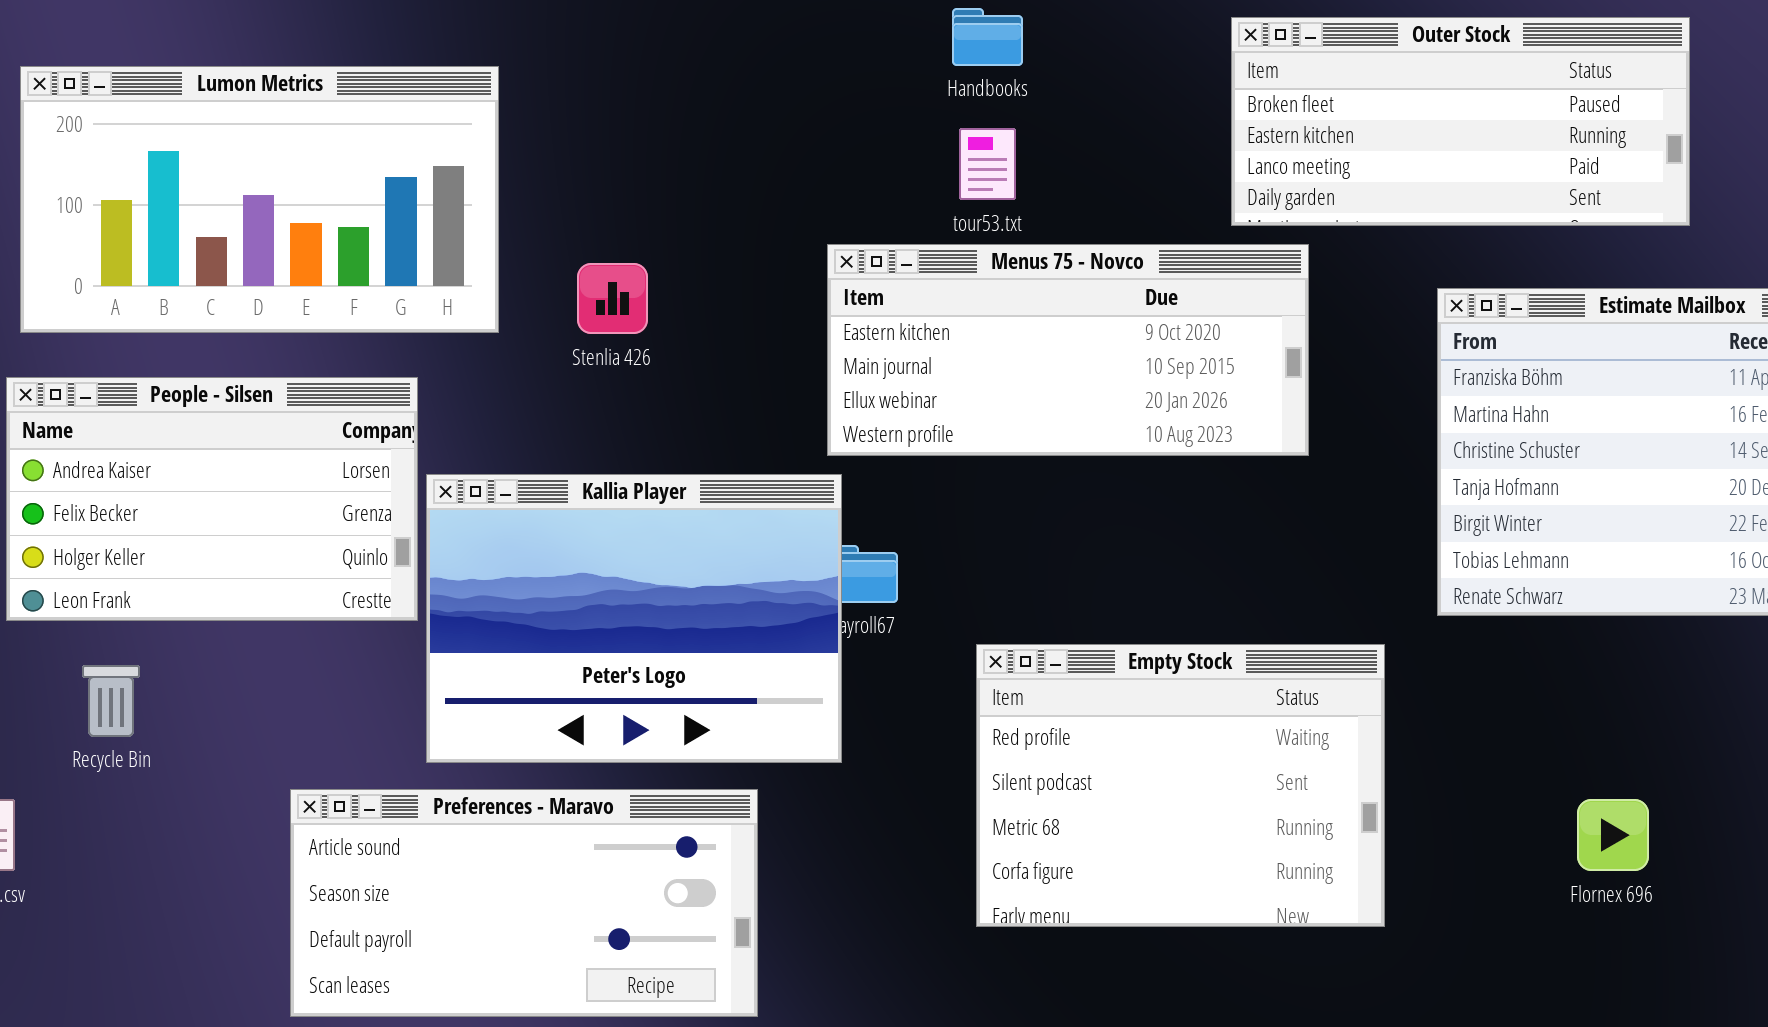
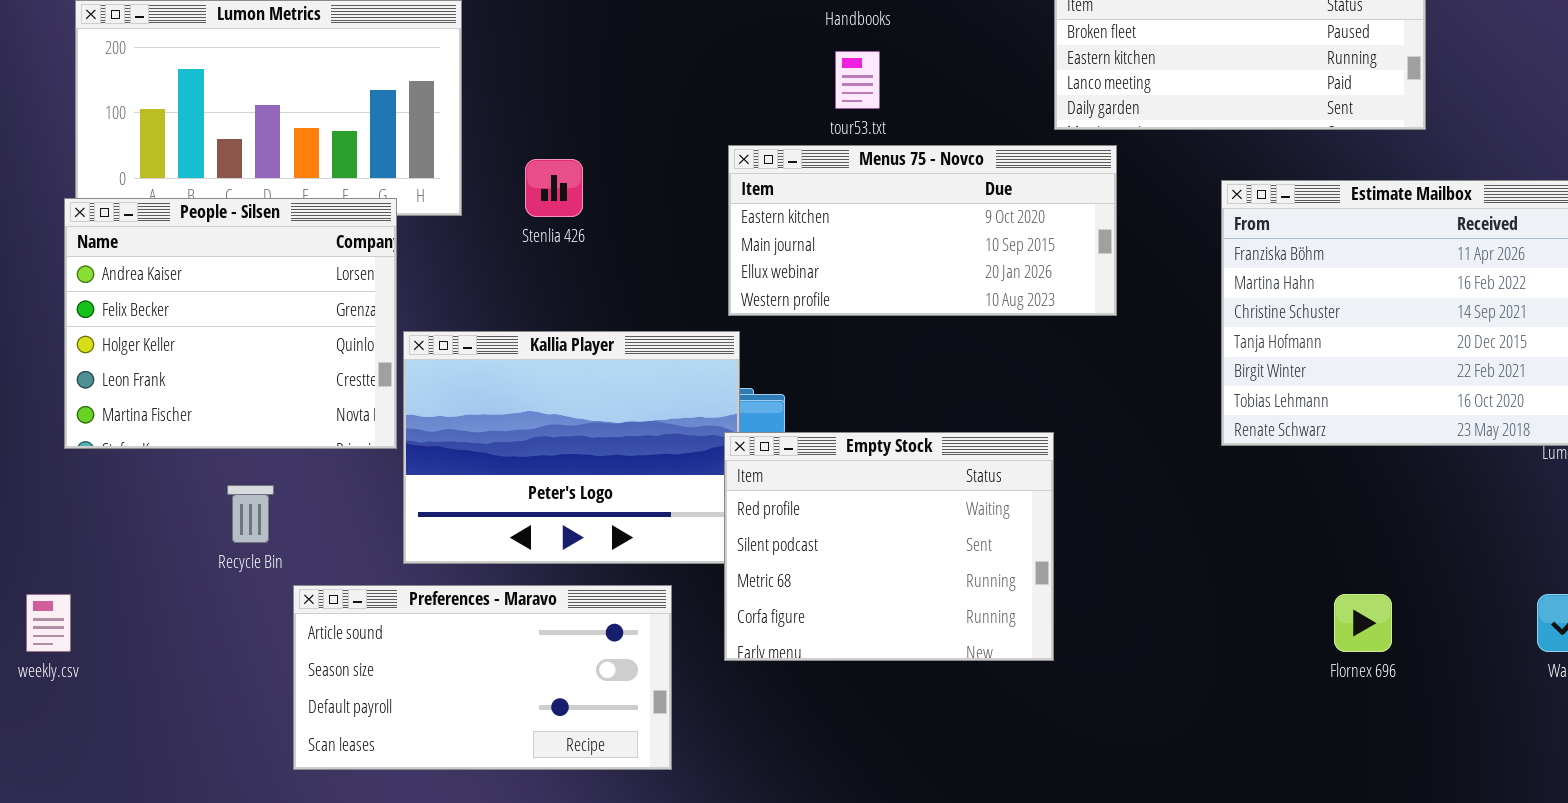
People - Silsen: [6,377,418,621] -> [64,198,397,449], resized
Empty Stock: [976,644,1385,927] -> [724,432,1054,661], moved
Recycle Bin: [82,665,140,737] -> [227,485,274,543], moved

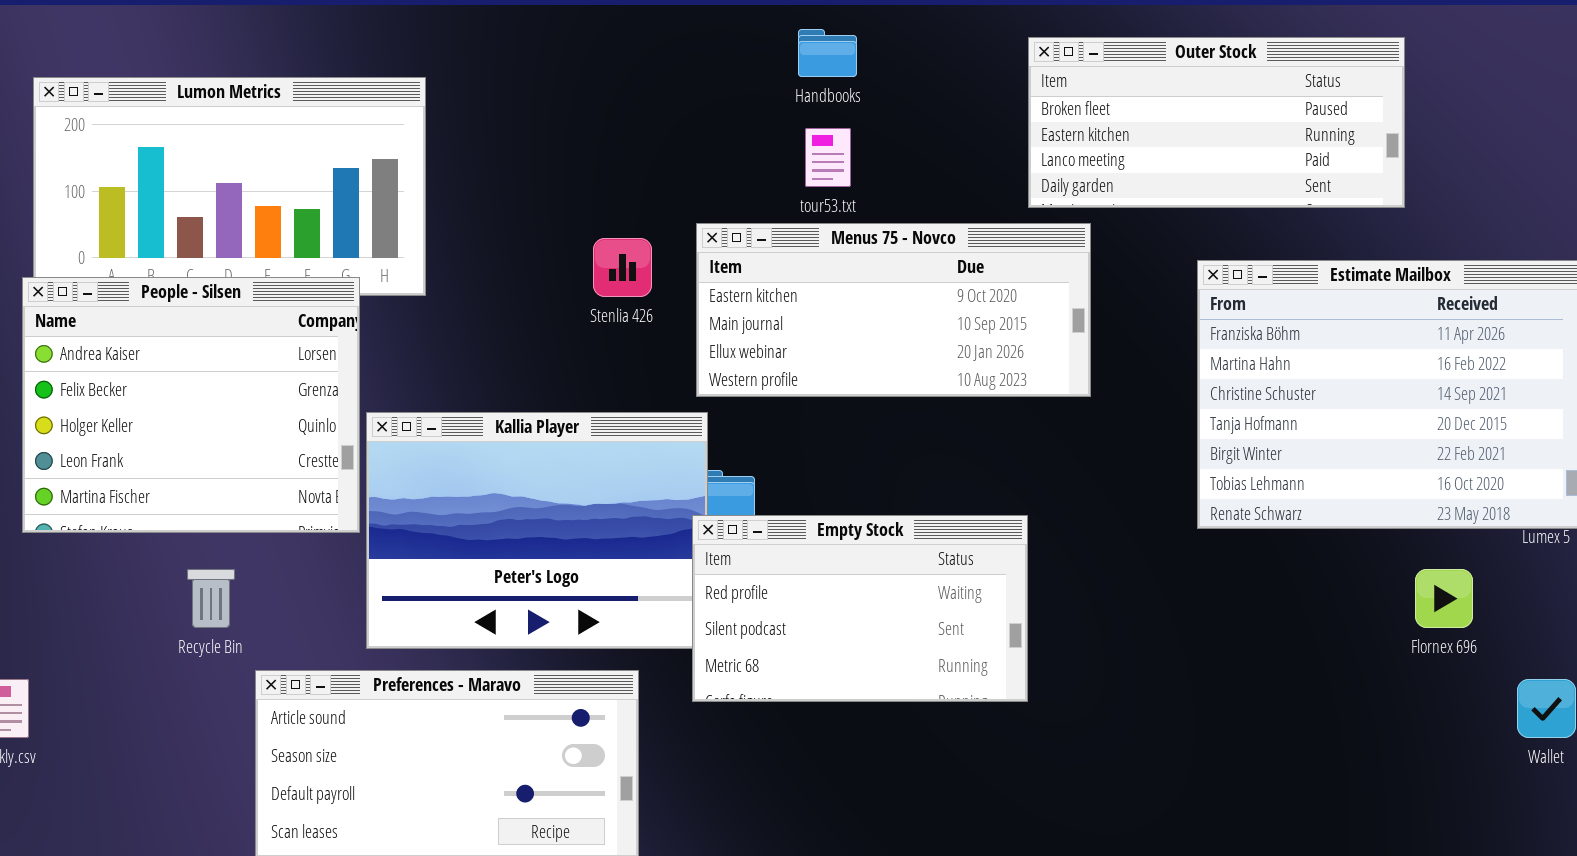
Stenlia 426: [525,159,583,217] -> [593,238,652,297], moved
Empty Stock: [724,432,1054,661] -> [692,515,1028,702], resized
Flornex 696: [1334,594,1392,652] -> [1415,569,1473,628], moved

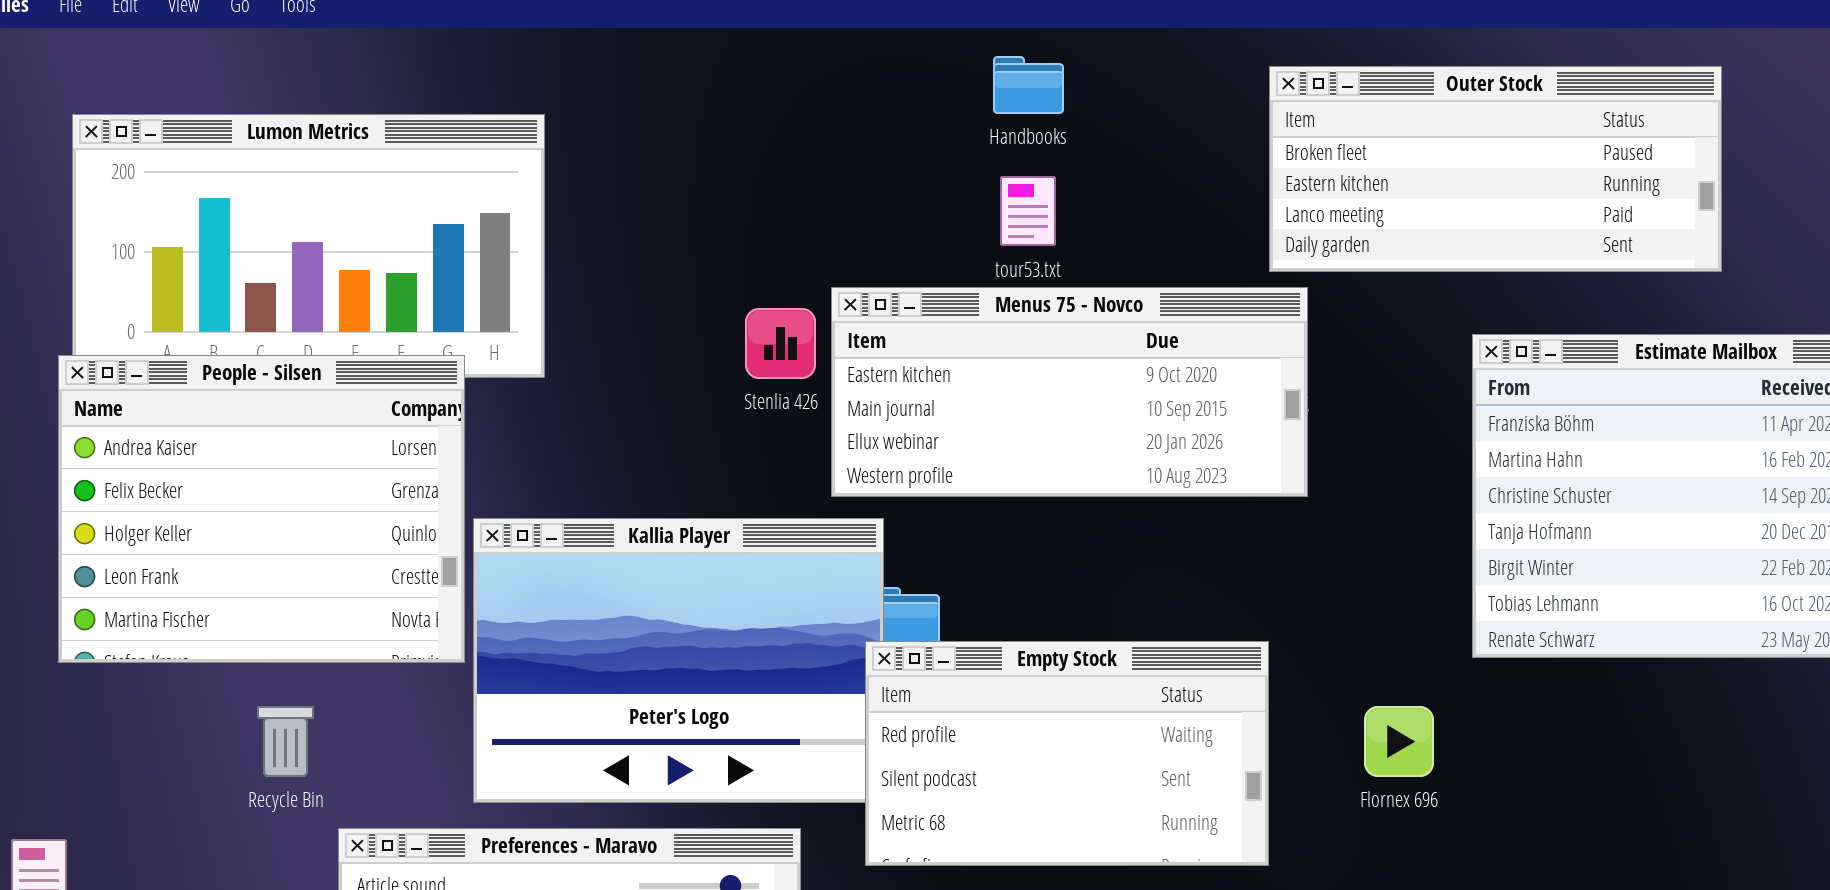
Menus 75 - Novco: [696,223,1091,397] -> [831,287,1308,497], moved
Flornex 696: [1415,569,1473,628] -> [1364,706,1434,777], moved

